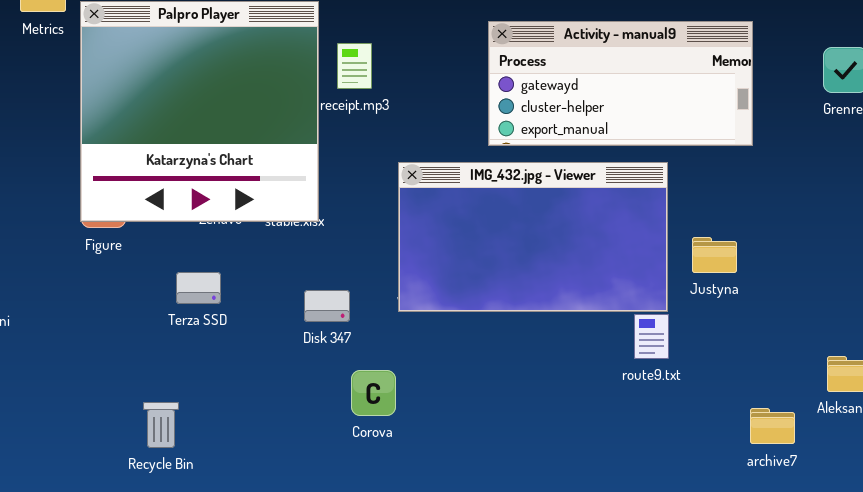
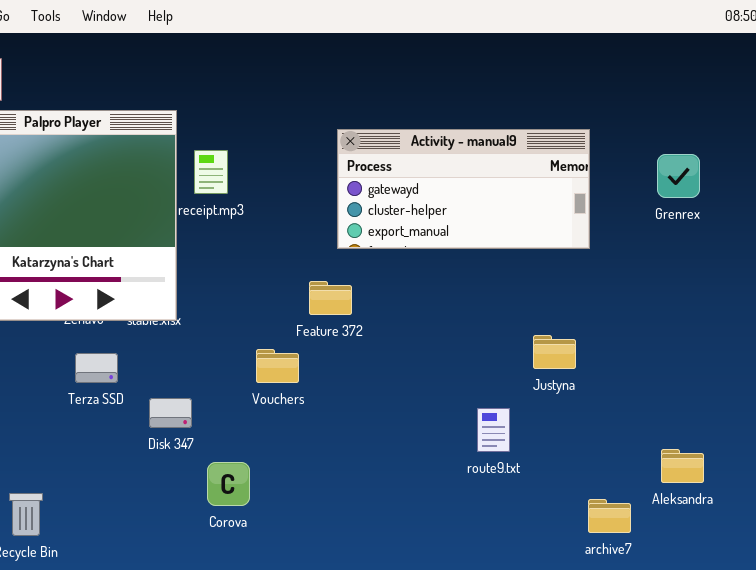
IMG_432.jpg - Viewer: [398,162,668,312] -> none, closed
Terza SSD: [176,272,221,304] -> [75,353,118,383], moved
Disk 347: [304,290,350,322] -> [149,398,192,428], moved

